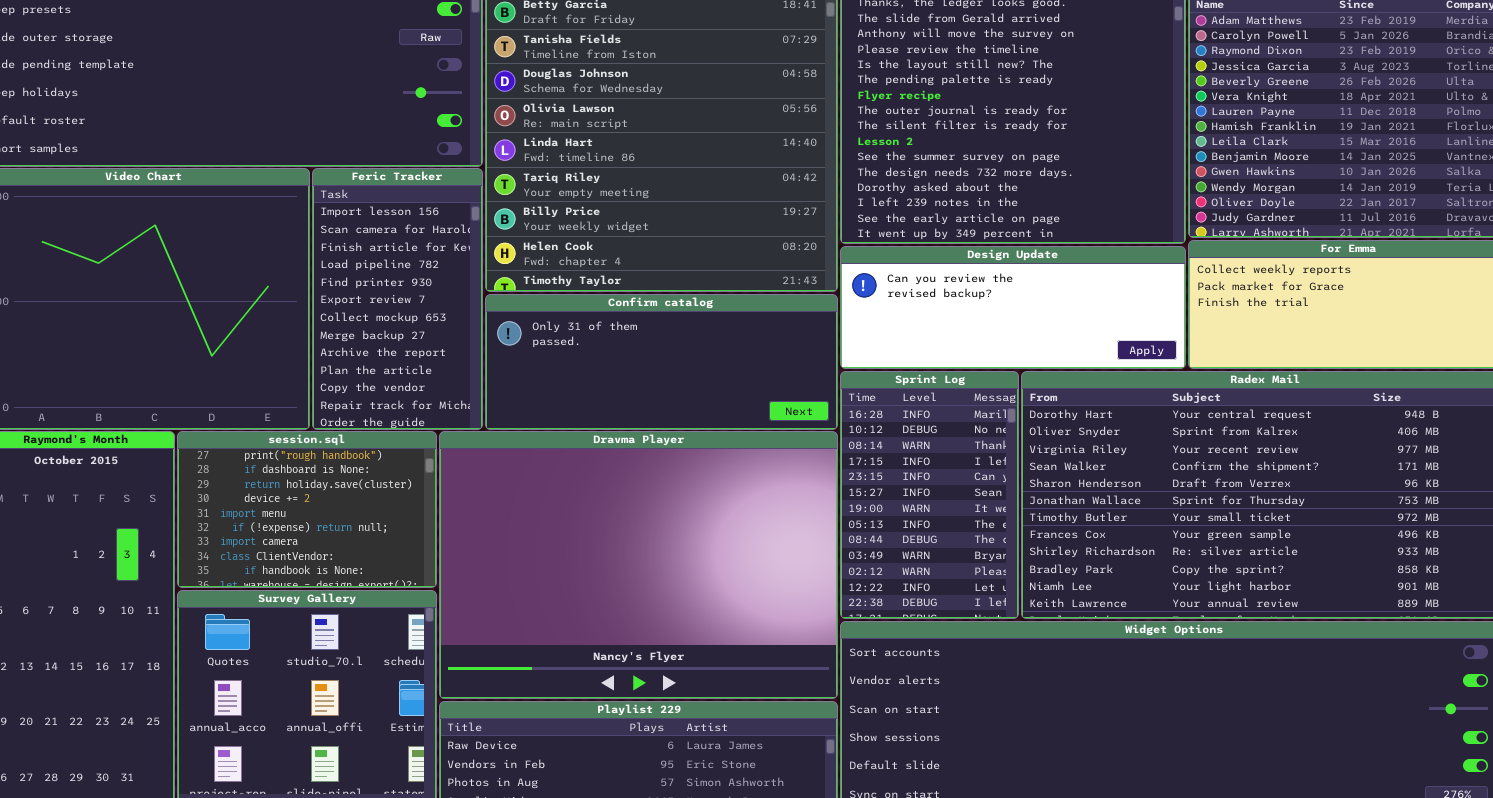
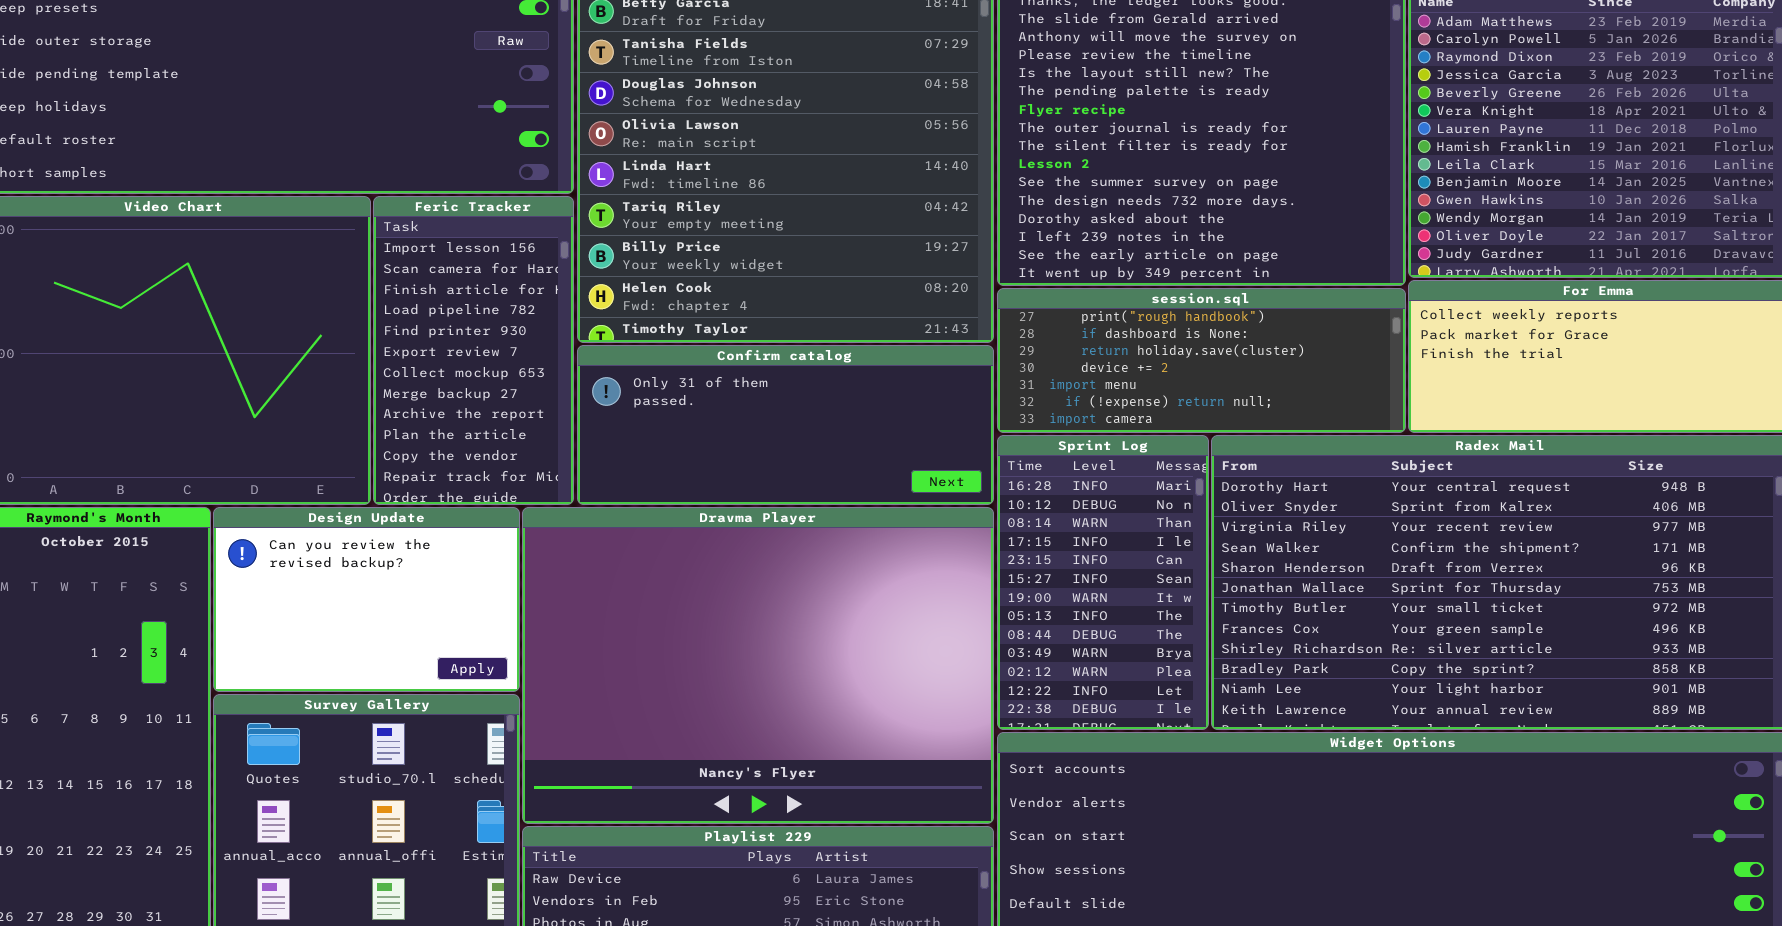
Design Update: [840,246,1186,369] -> [213,507,520,692], moved, resized
session.sql: [177,431,437,588] -> [997,288,1406,433], moved, resized

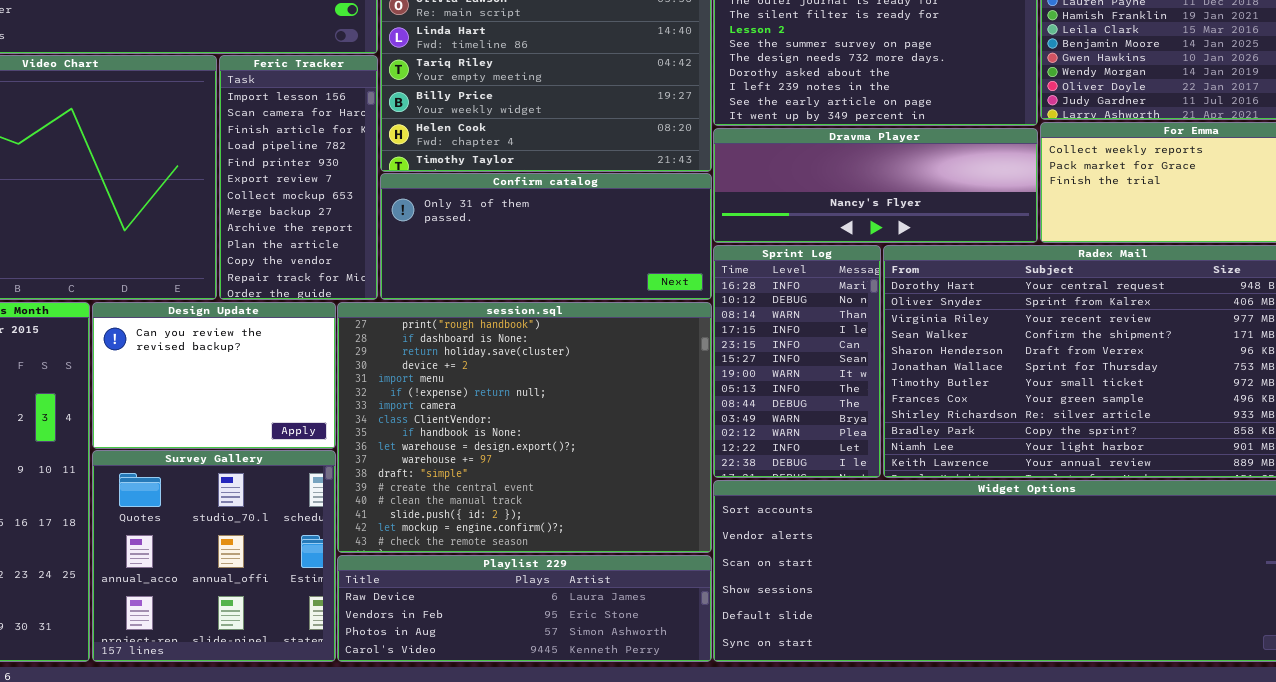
session.sql: [997,288,1406,433] -> [337,302,712,553], moved, resized
Dravma Player: [522,507,994,824] -> [713,128,1038,243], moved, resized

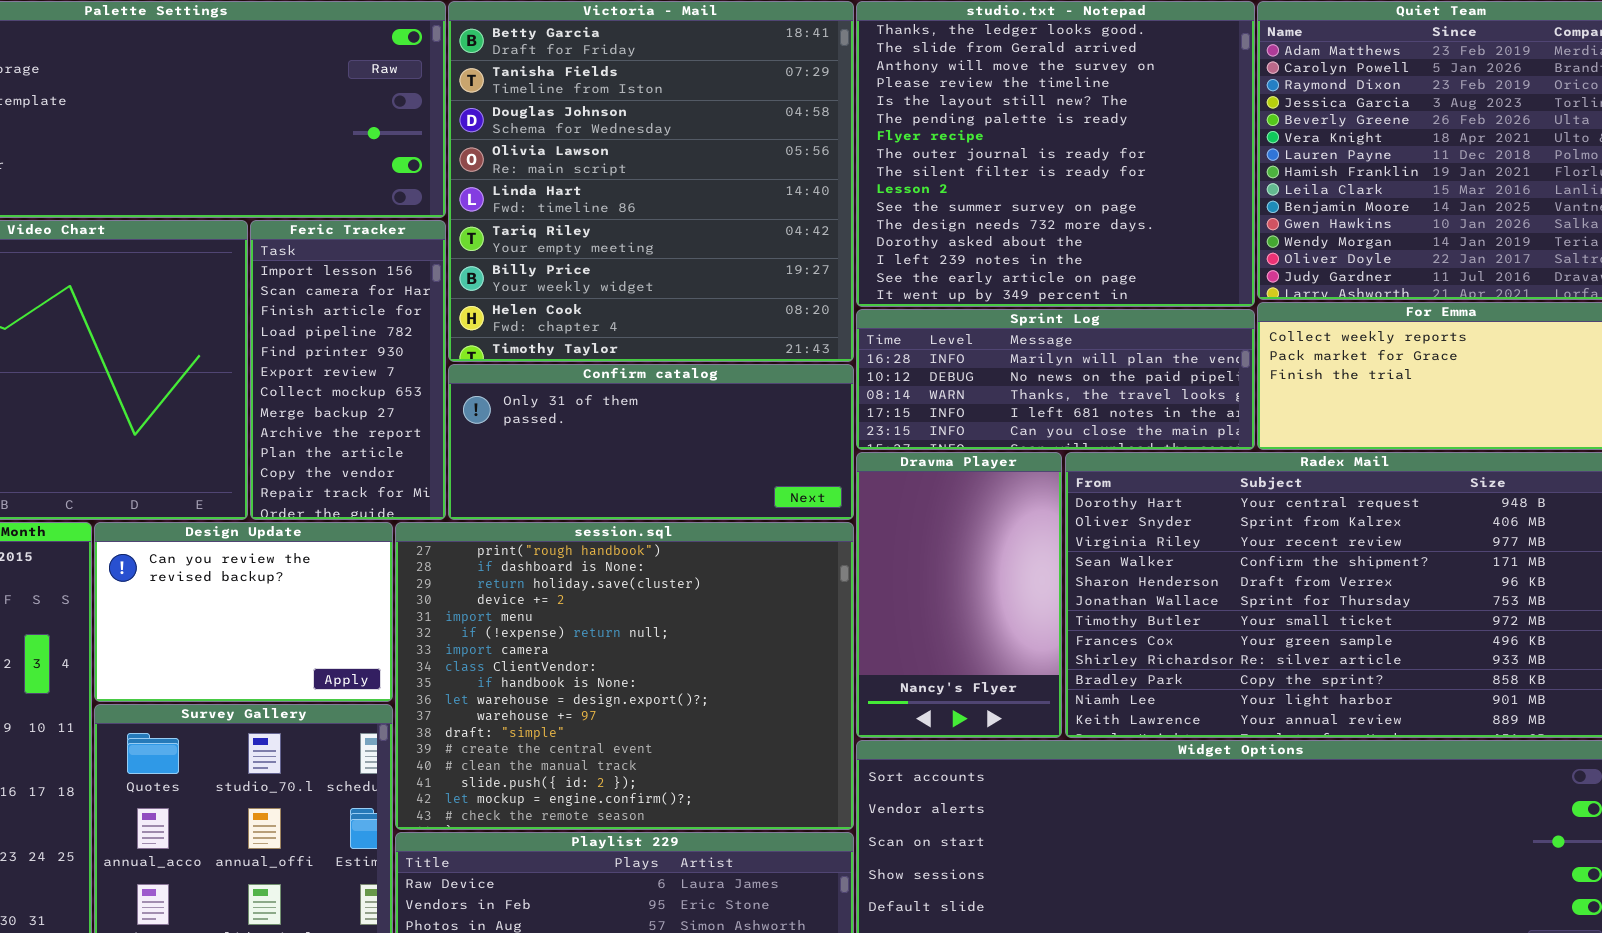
Dravma Player: [713,128,1038,243] -> [856,452,1062,738], moved, resized
Sprint Log: [713,245,881,478] -> [856,309,1255,450], moved, resized

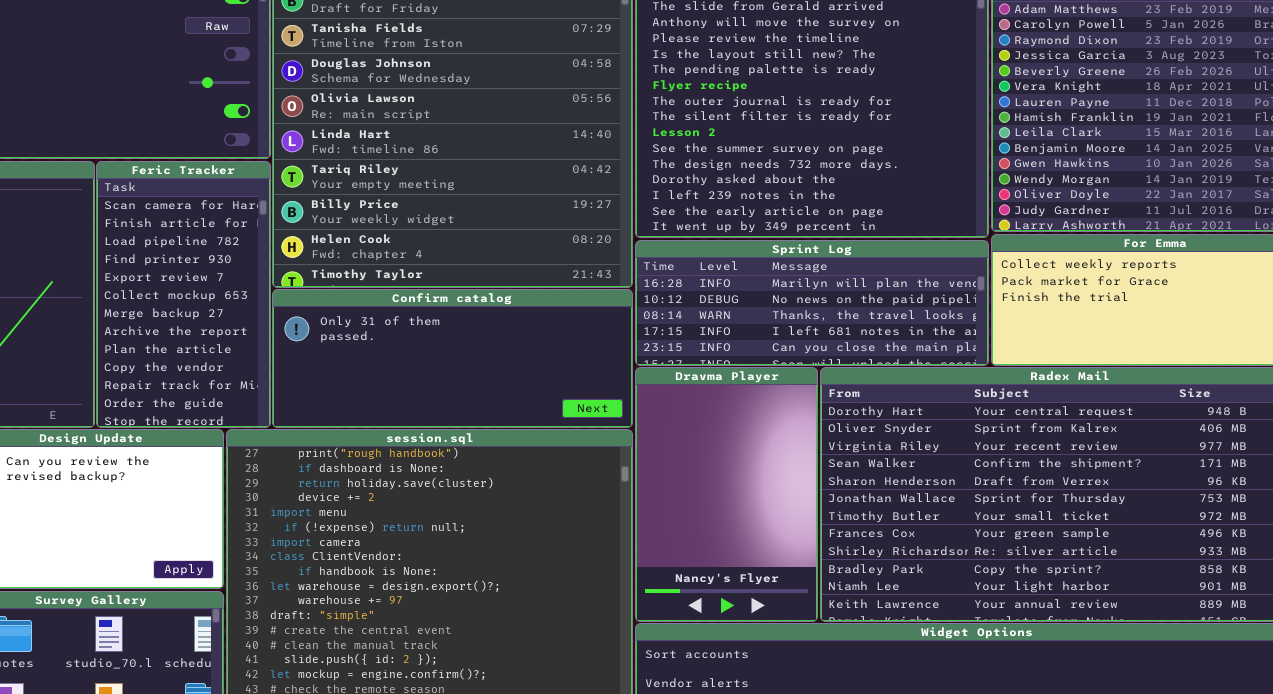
Feric Tracker: [250,220,446,520] -> [96,161,271,428], scrolled down 1 row

